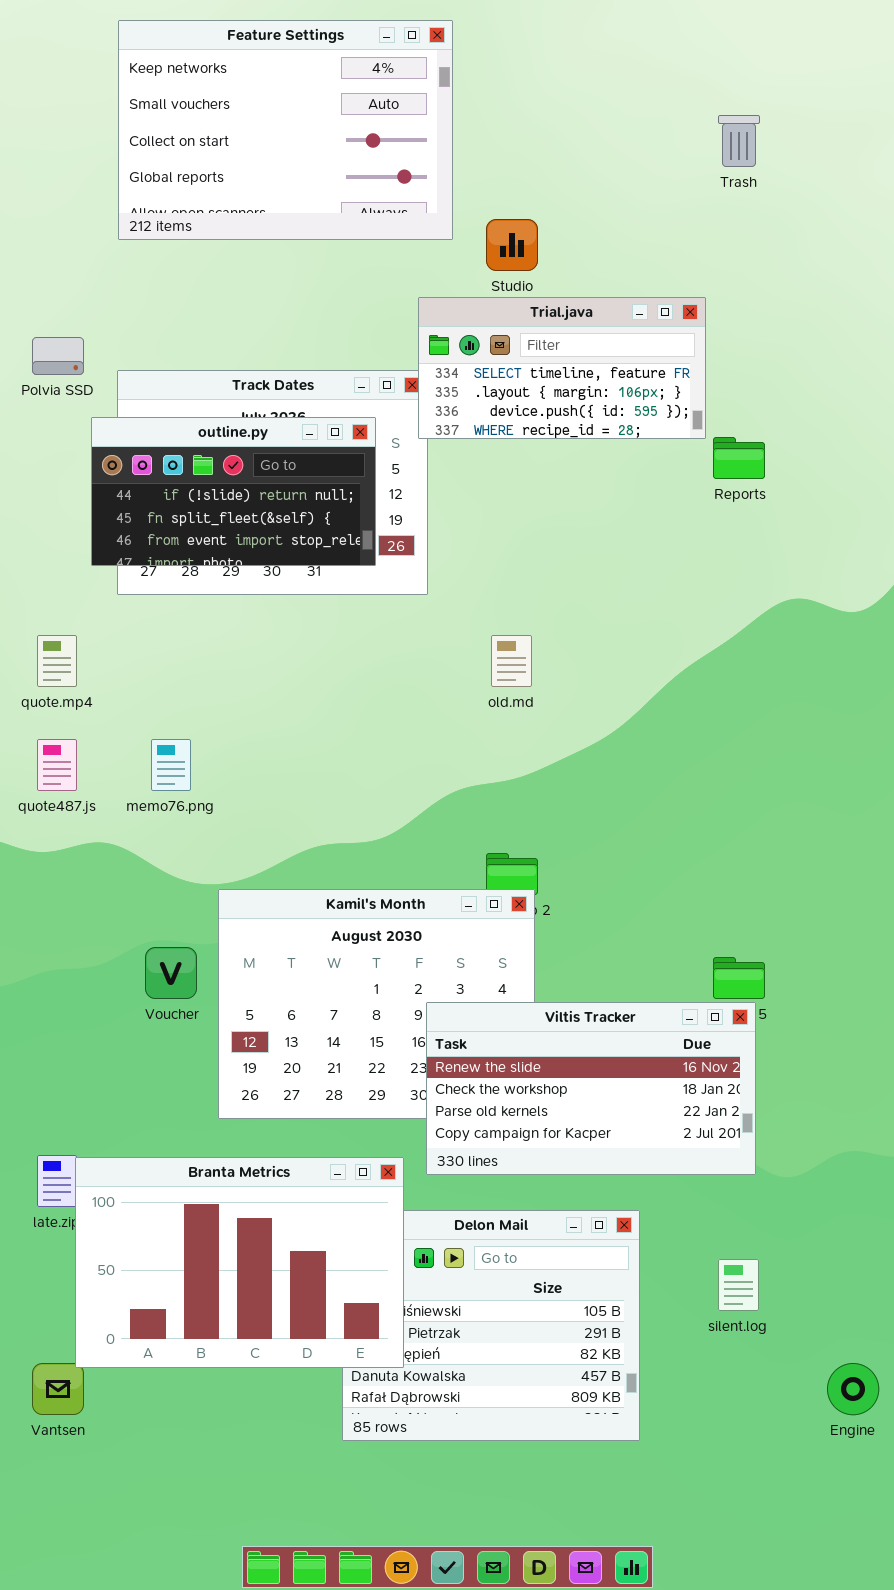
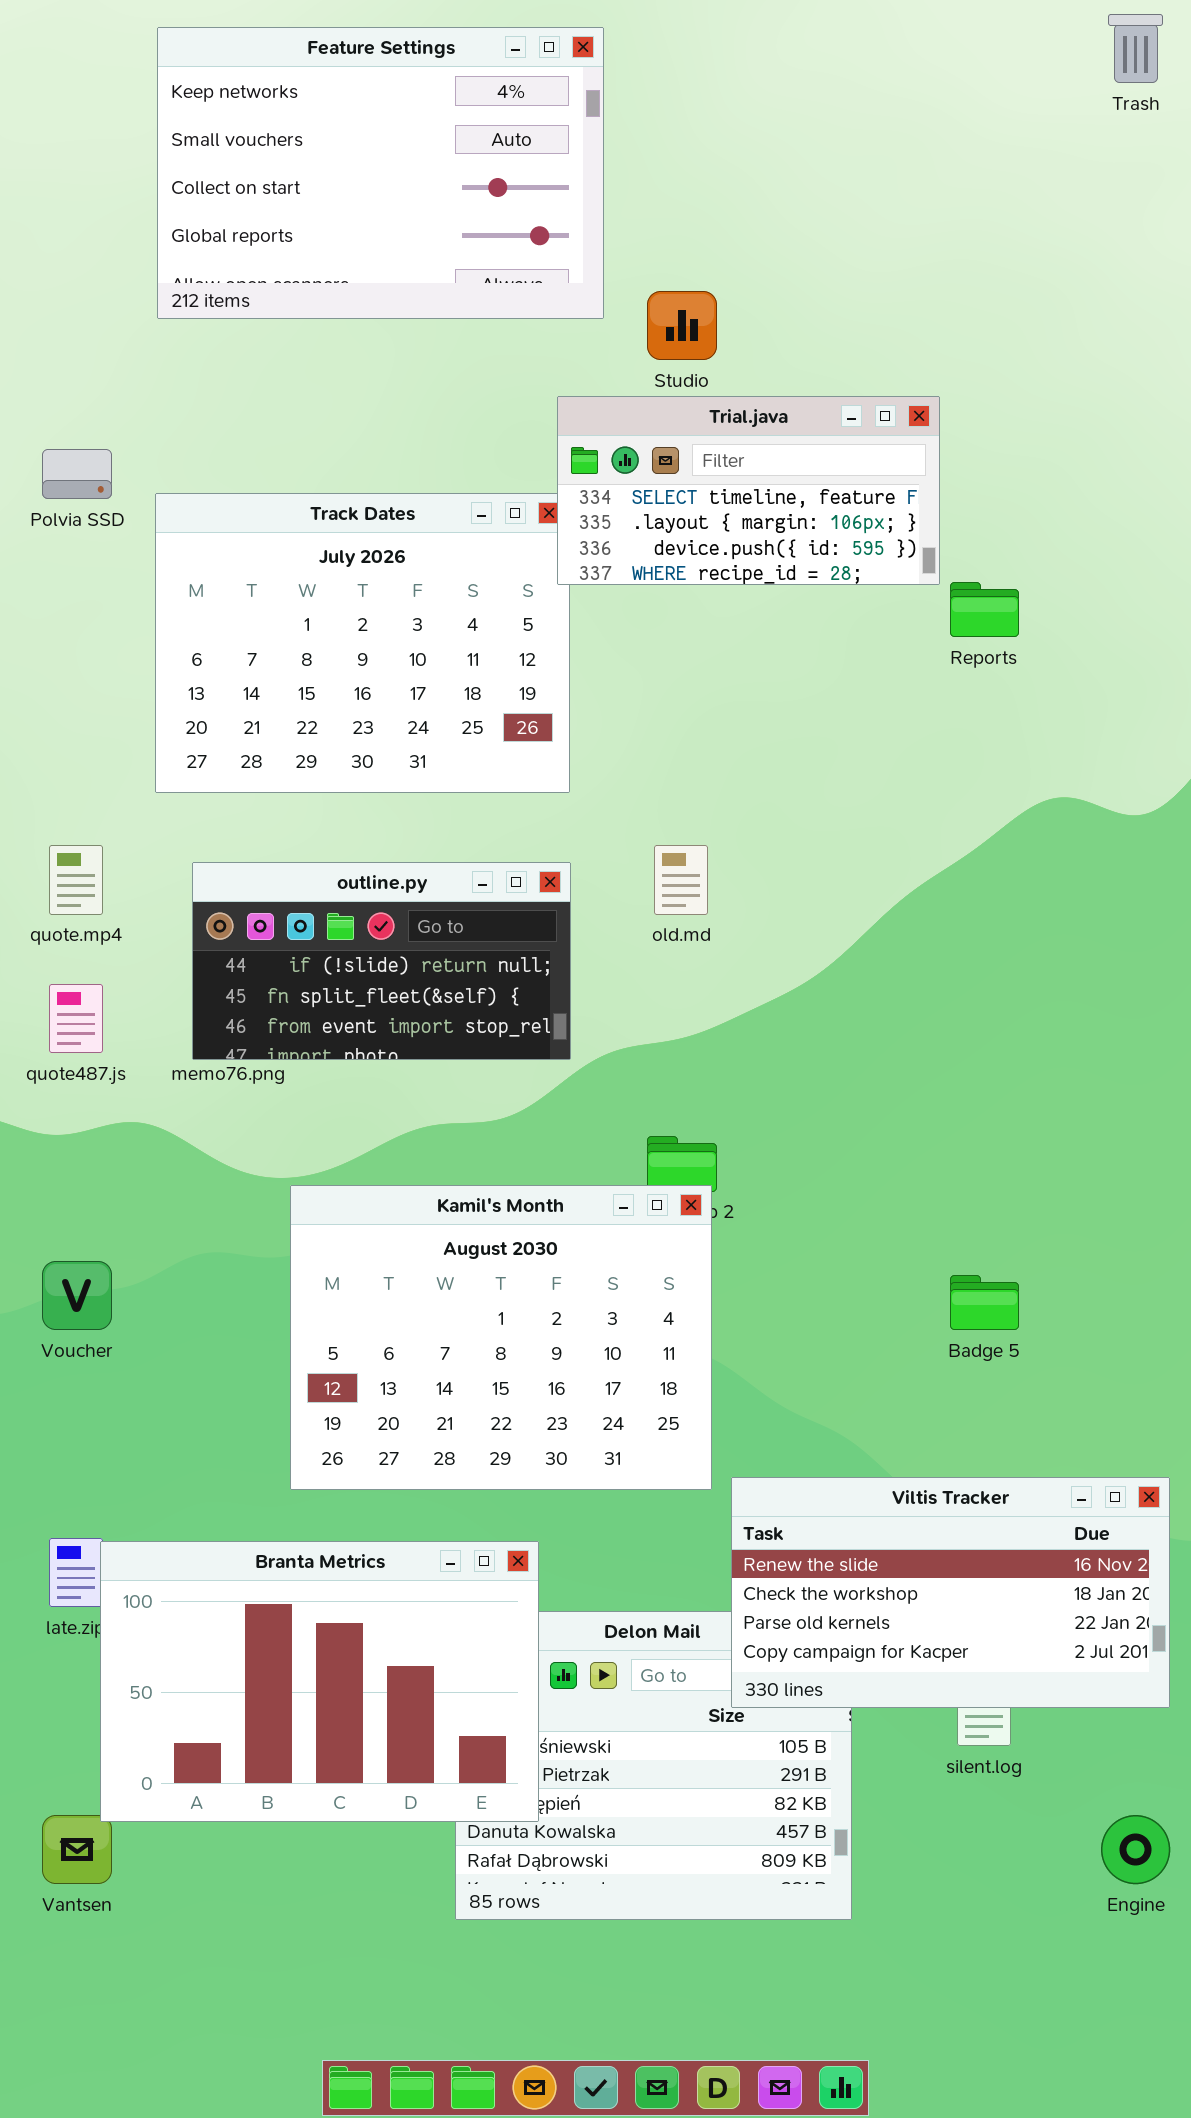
Trash: [718,115,760,167] -> [1108,14,1163,83], moved
outline.py: [91,417,376,566] -> [192,862,571,1060], moved
Voucher: [145,947,197,999] -> [42,1261,112,1330], moved
Viltis Tracker: [426,1002,756,1175] -> [731,1477,1170,1708], moved

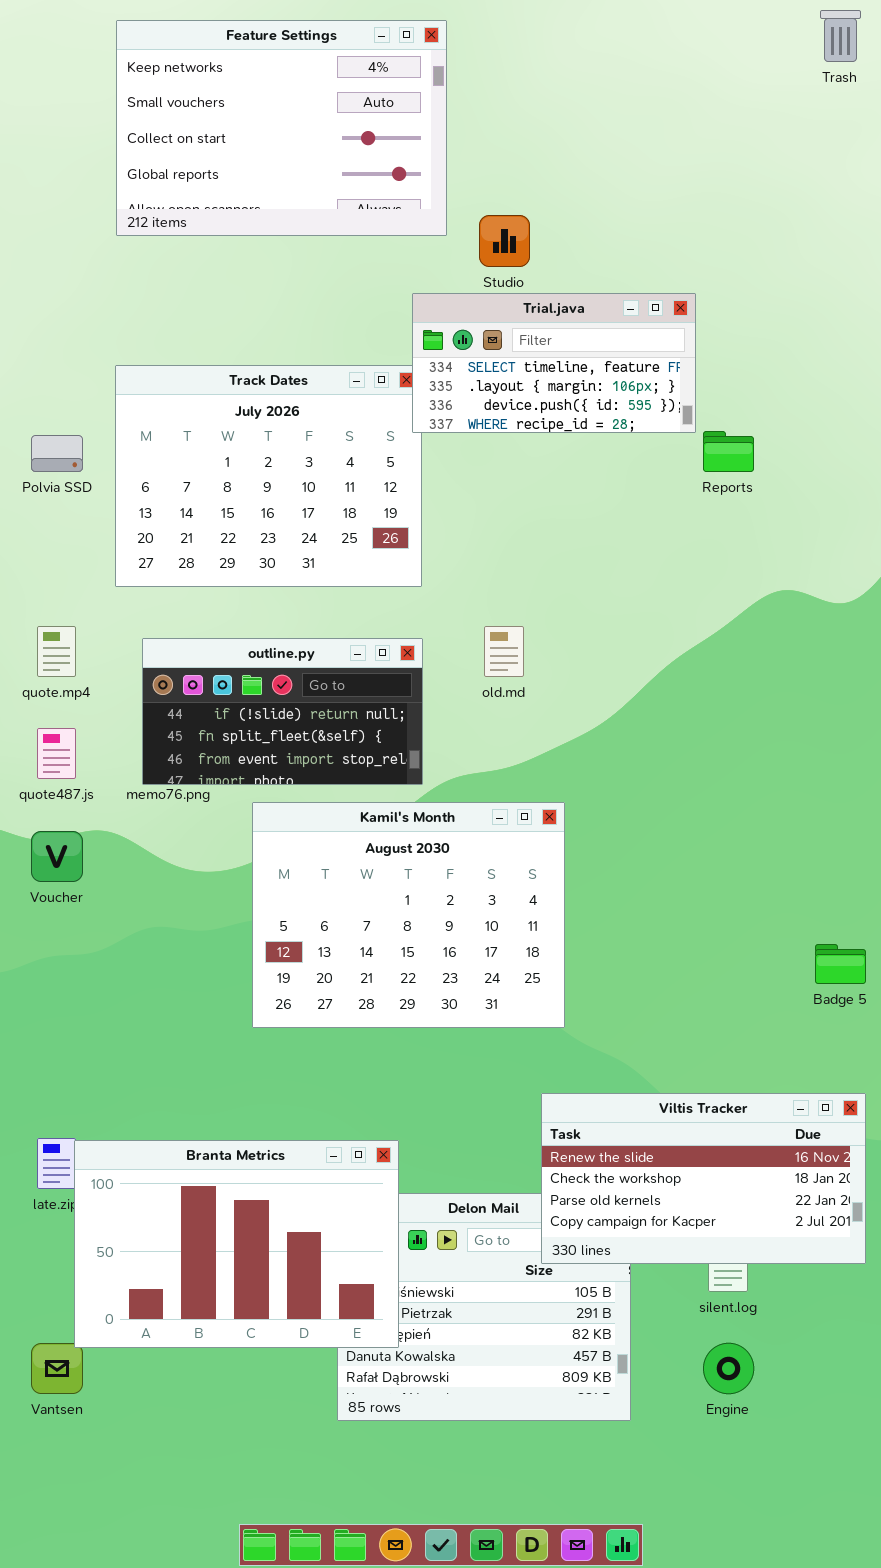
Polvia SSD: [42,449,112,499] -> [31,435,83,472], moved
Kamil's Month: [290,1185,712,1490] -> [252,802,565,1028], moved
Voucher: [42,1261,112,1330] -> [31,831,83,882], moved
Badge 5: [950,1275,1019,1330] -> [815,944,866,984], moved
Engine: [1101,1815,1170,1884] -> [703,1343,754,1394], moved

